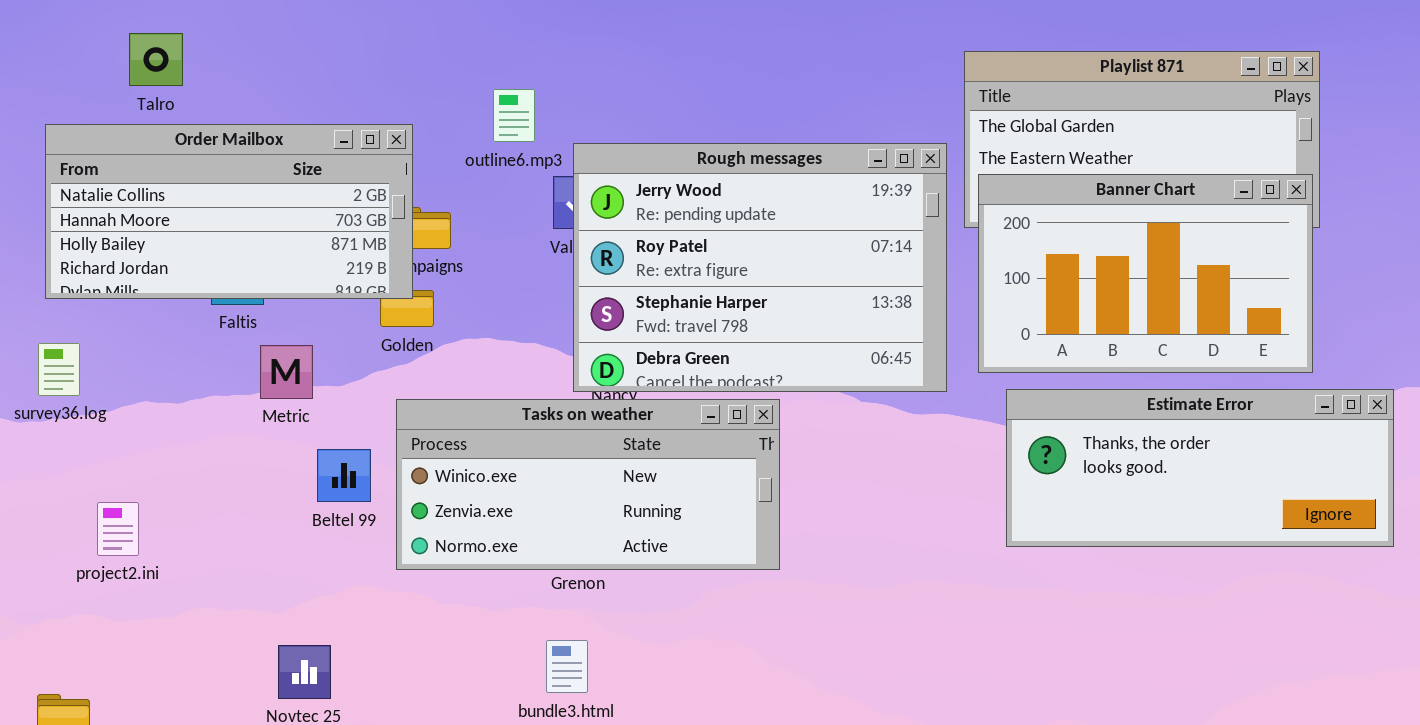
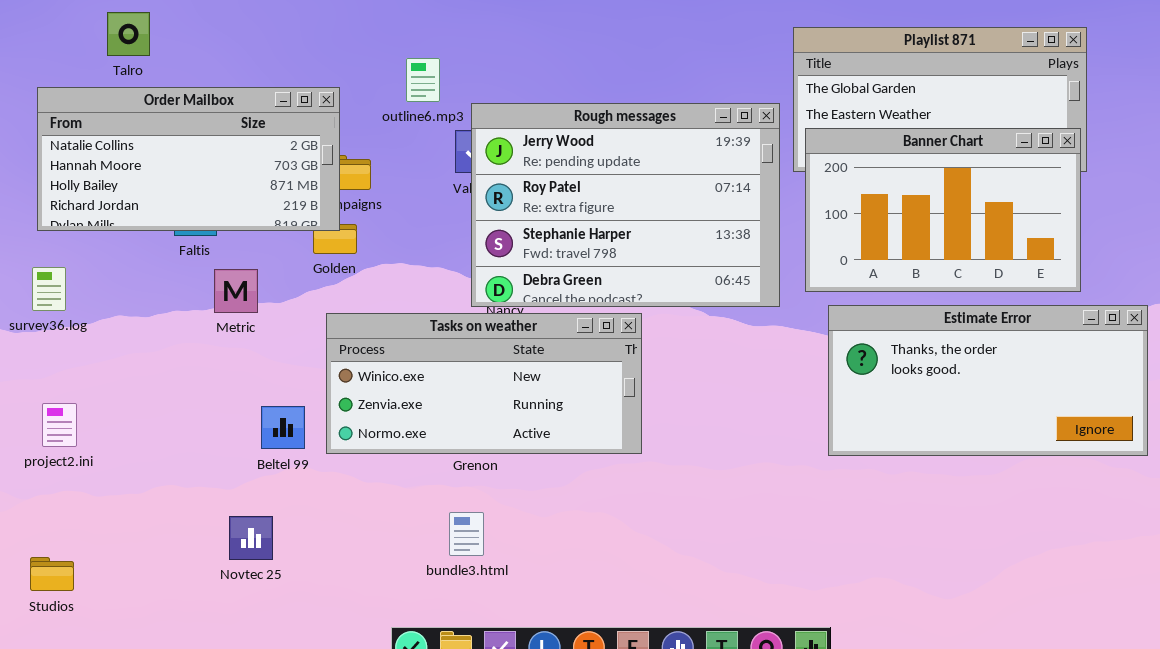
Estimate Error: [1006,389,1394,547] -> [828,305,1148,456], resized
Beltel 99: [317,449,371,502] -> [261,406,305,449], moved
project2.ini: [97,502,139,556] -> [42,403,77,447], moved

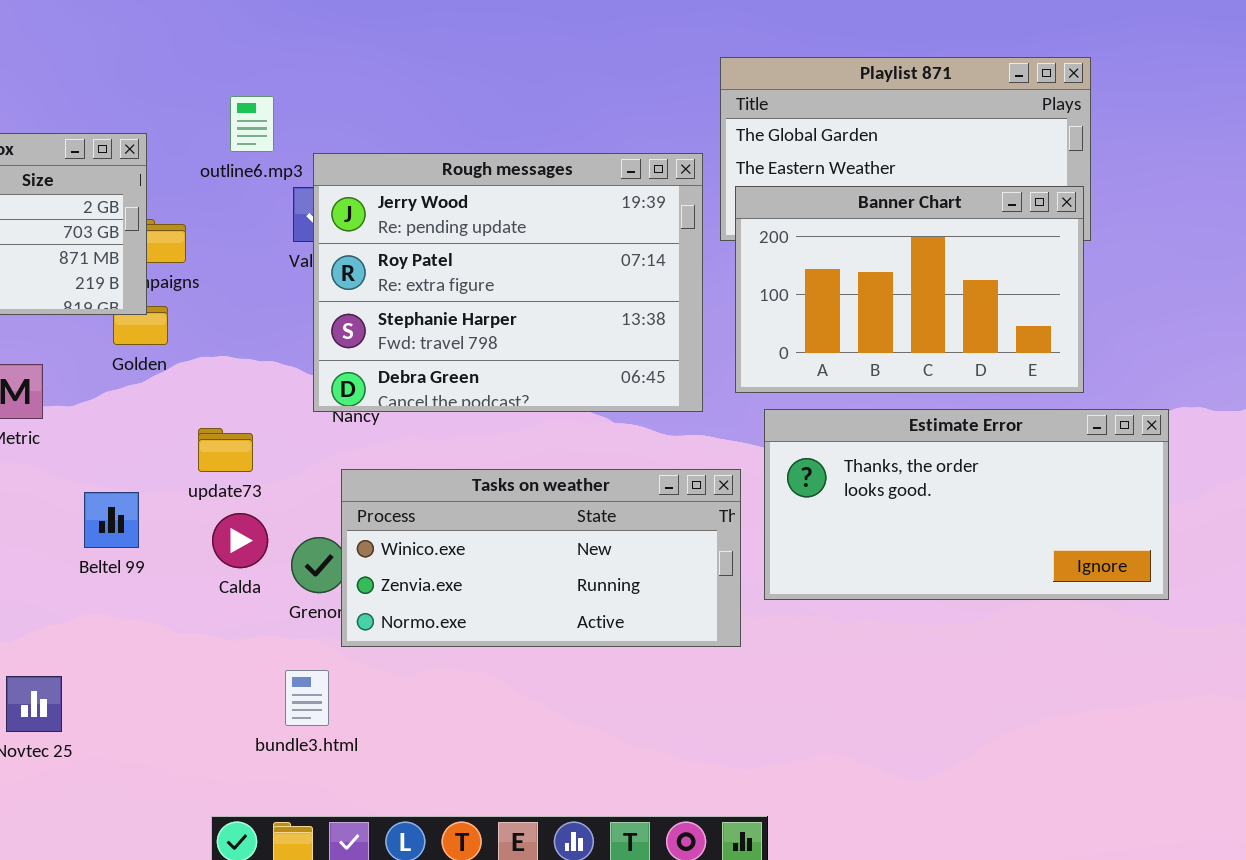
Tasks on weather: [326,313,642,454] -> [341,469,741,647], moved
Beltel 99: [261,406,305,449] -> [84,492,139,548], moved

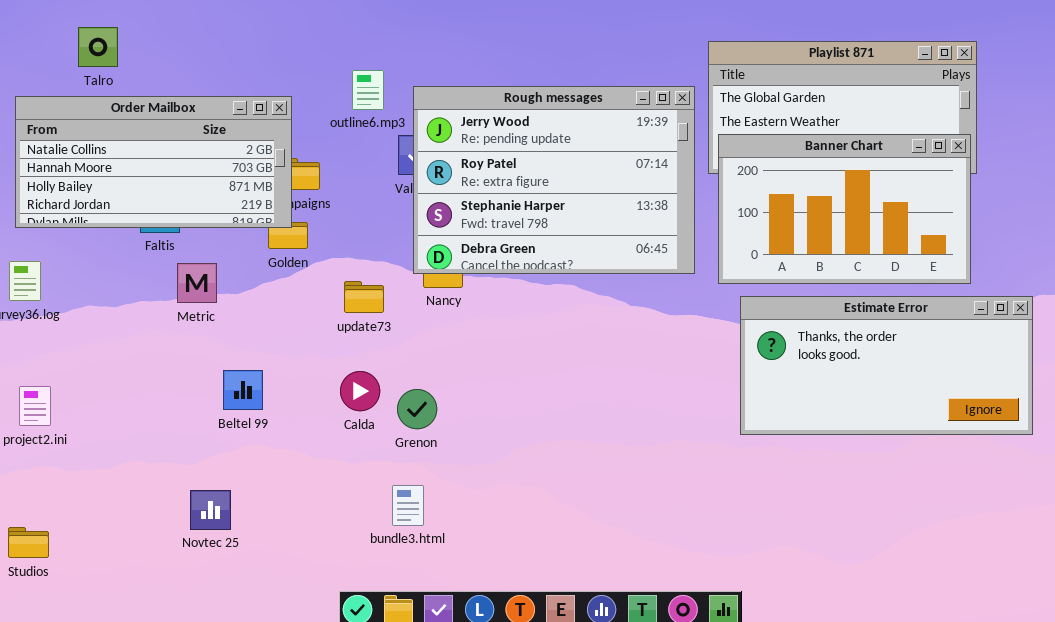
Rough messages: [313,153,703,412] -> [413,86,695,274], moved
update73: [198,428,253,472] -> [344,281,384,313], moved
Tasks on weather: [341,469,741,647] -> none, closed
Beltel 99: [84,492,139,548] -> [223,370,263,410], moved

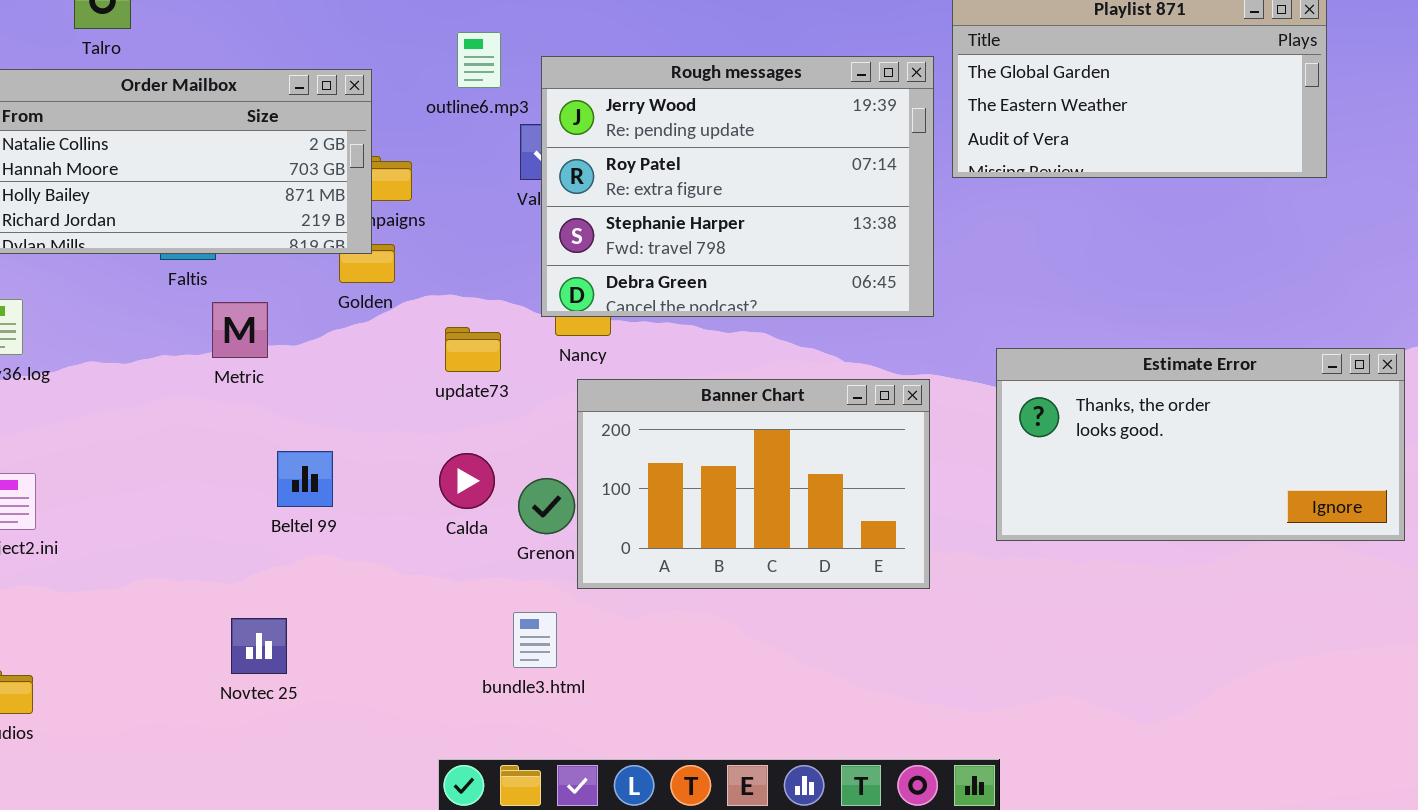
Banner Chart: [718,134,971,284] -> [577,379,930,589], moved

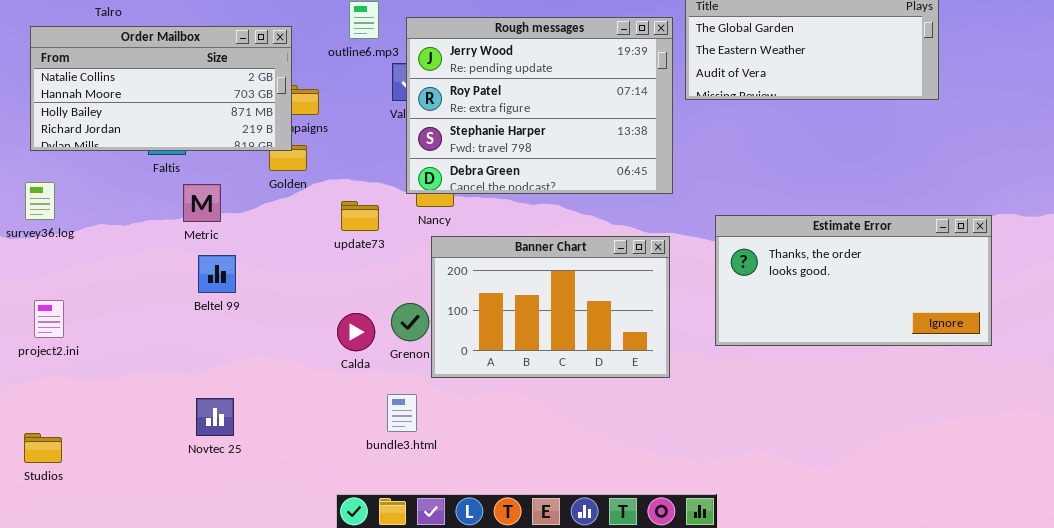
Beltel 99: [277,451,333,507] -> [198,255,236,293], moved
Calda: [439,453,495,509] -> [337,313,375,351], moved

